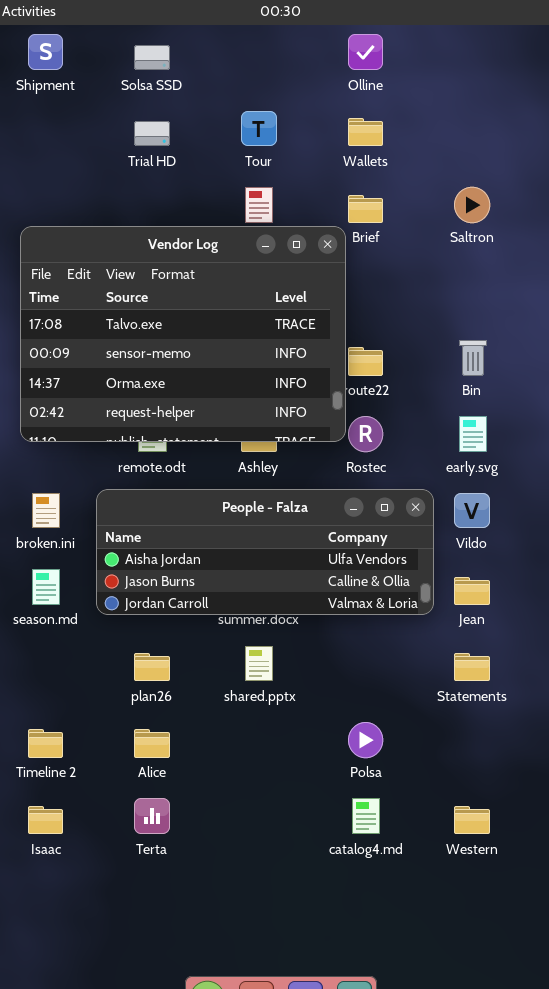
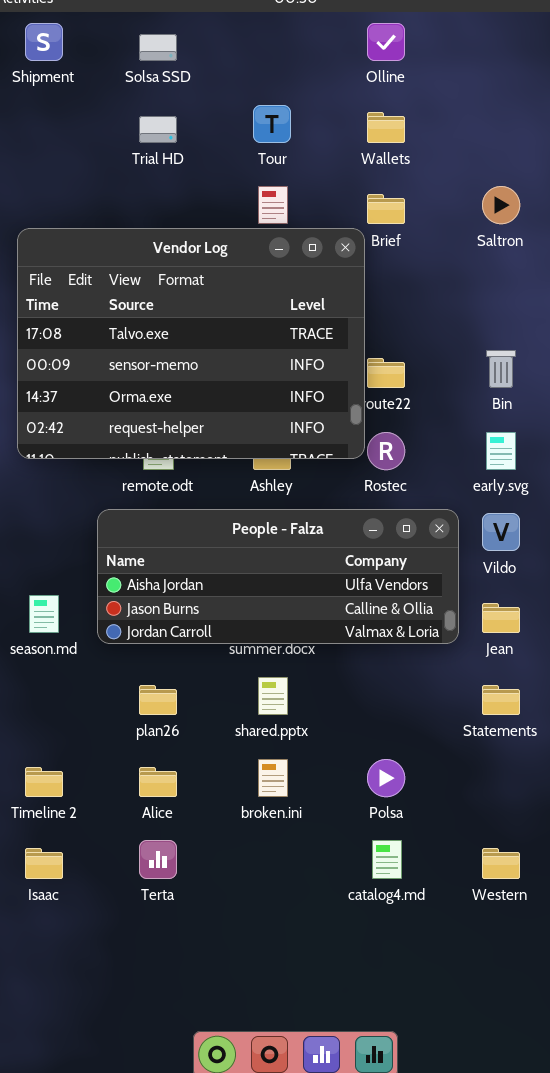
broken.ini: [32,493,60,528] -> [258,759,288,797], moved

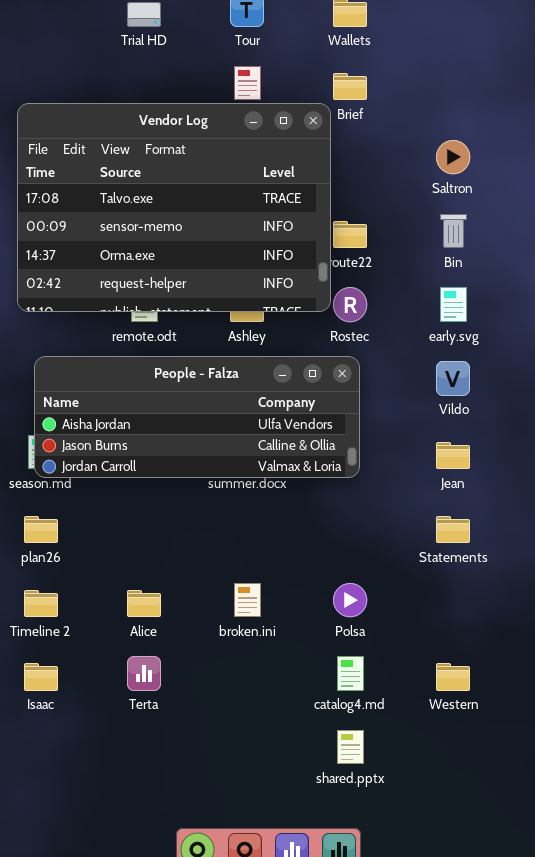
Saltron: [482,186,520,224] -> [436,140,470,174], moved
People - Falza: [97,509,459,644] -> [34,356,360,478], moved
shared.pptx: [258,677,288,715] -> [337,730,364,764], moved
plan26: [139,685,177,715] -> [24,516,58,543], moved

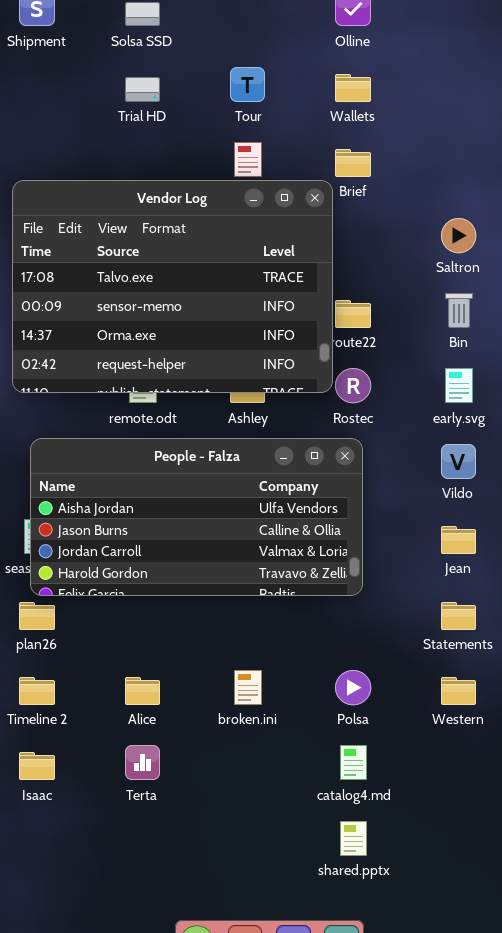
People - Falza: [34,356,360,478] -> [30,438,363,596], resized
Western: [436,663,470,691] -> [441,677,476,705], moved

